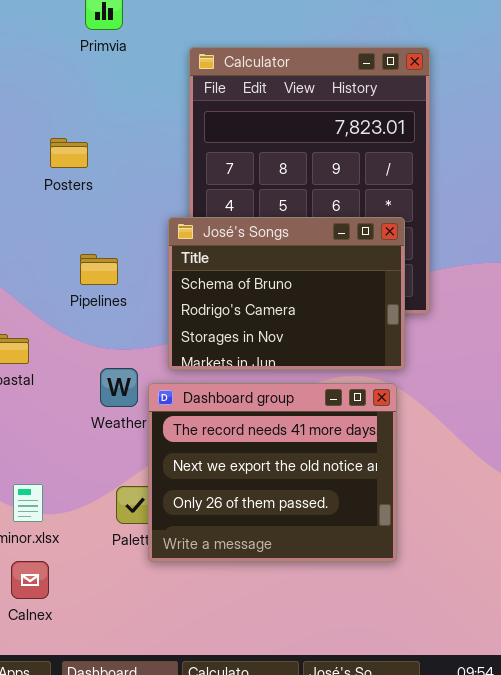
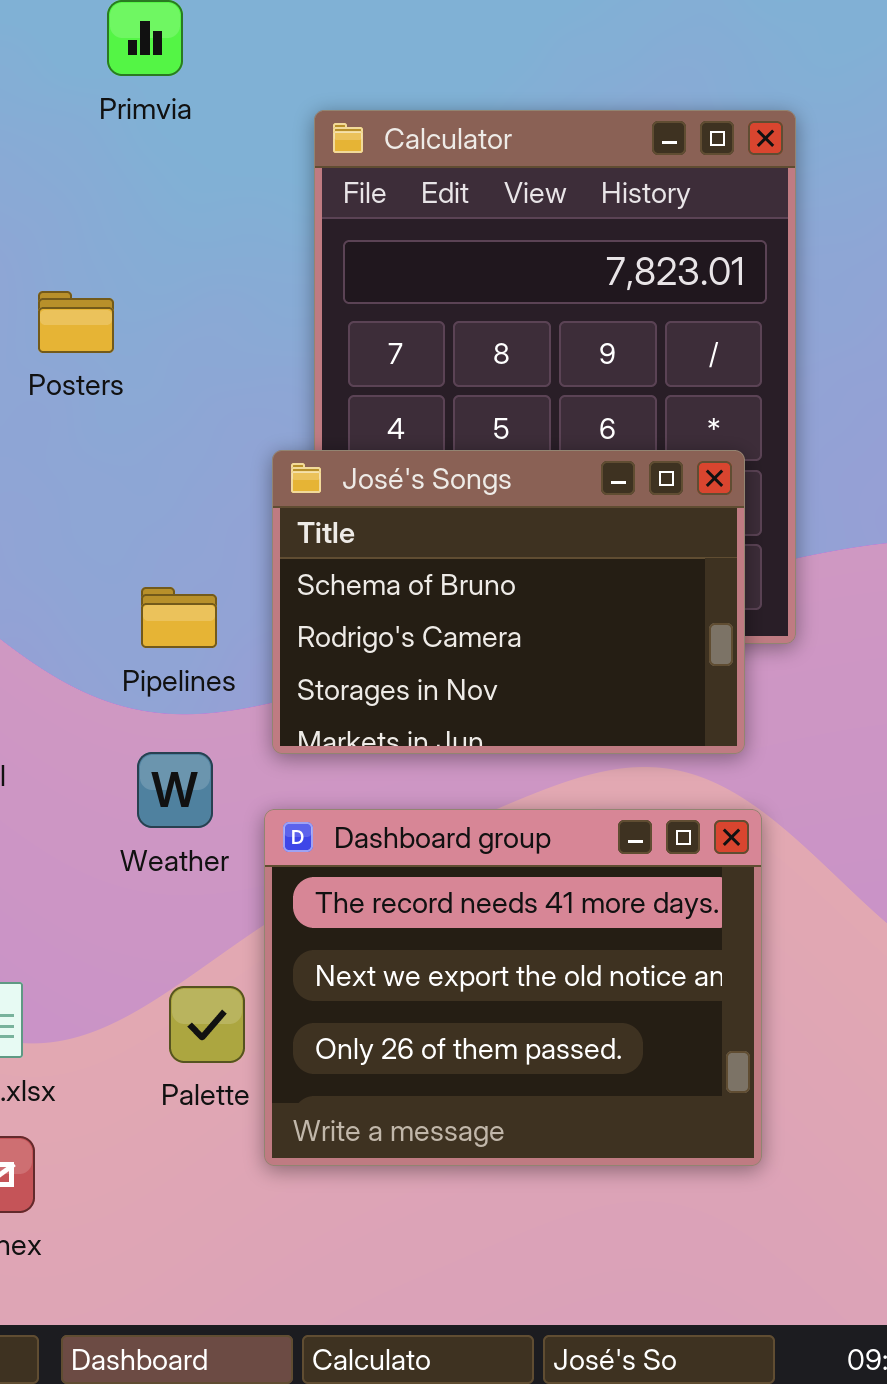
Pipelines: [80,254,118,285] -> [141,587,217,648], moved
Dashboard group: [148,383,397,562] -> [264,809,762,1166], moved

